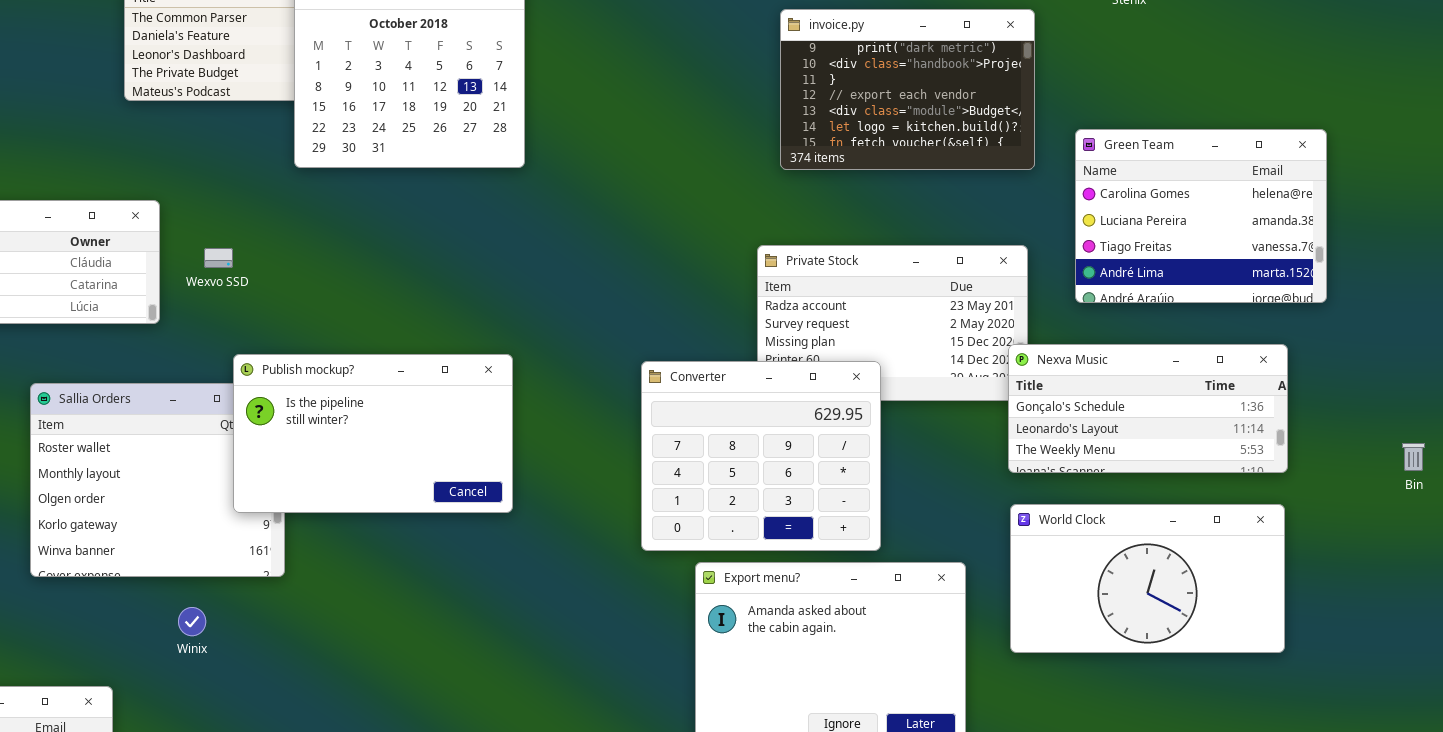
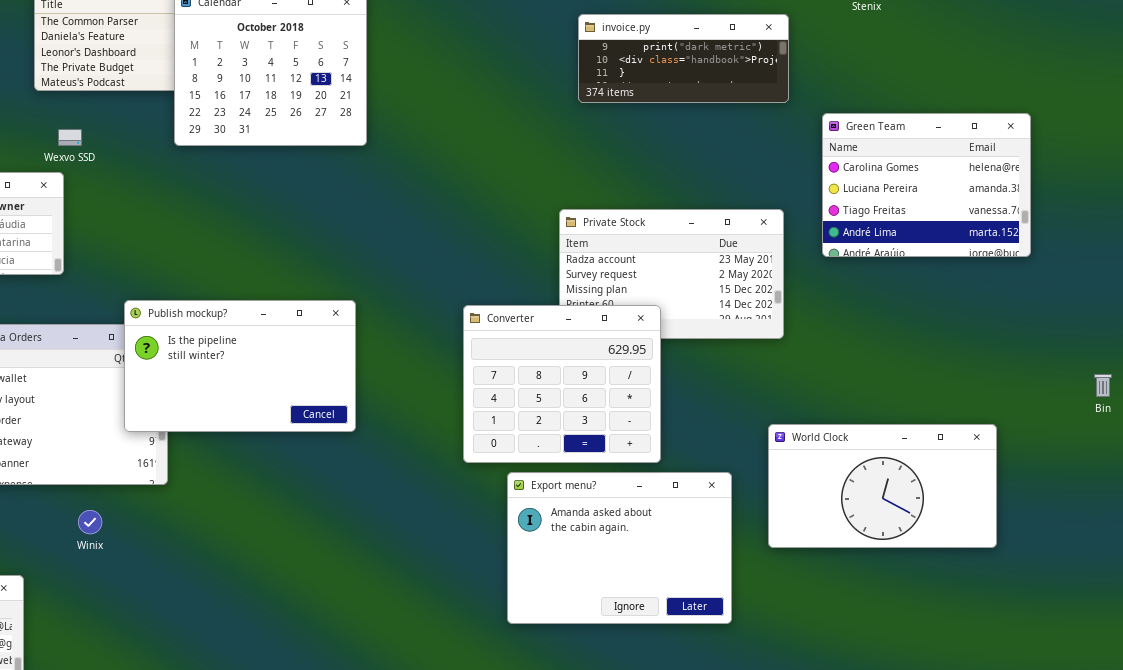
invoice.py: [780,9,1035,170] -> [578,14,789,103], resized
Wexvo SSD: [204,248,233,268] -> [58,129,82,146], moved
Nexva Music: [1008,344,1288,473] -> none, closed

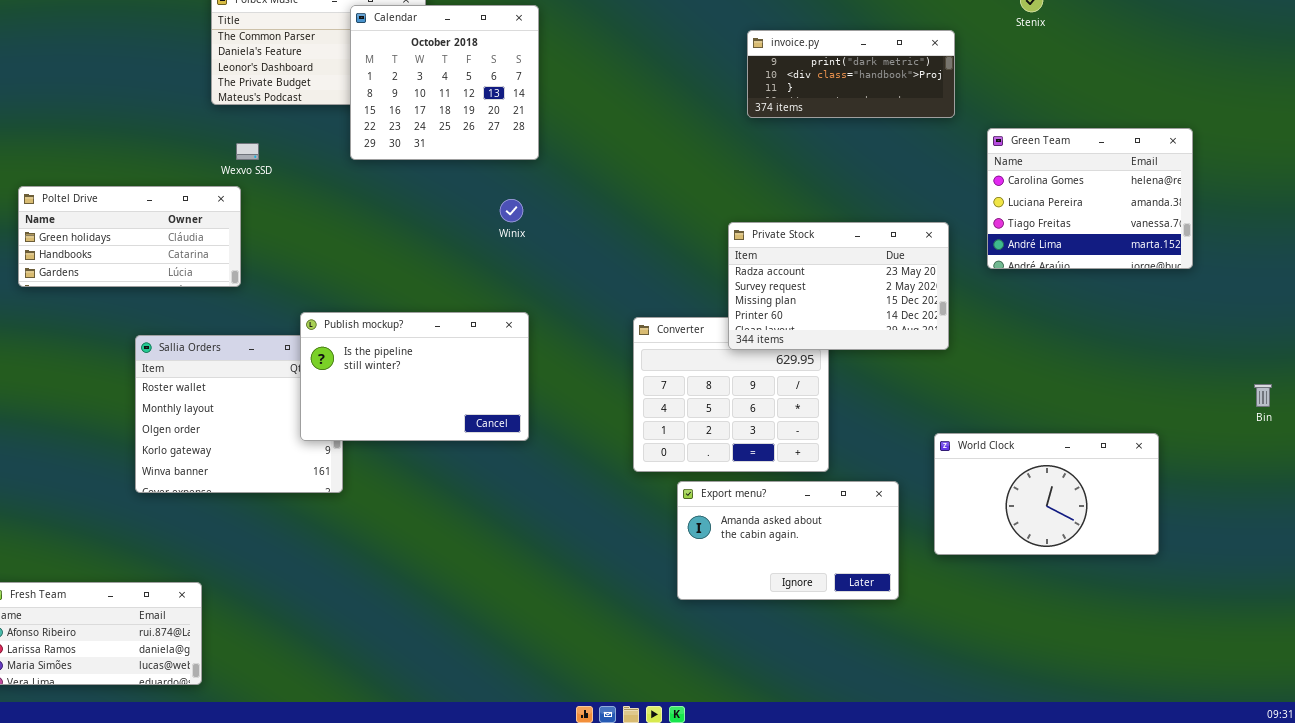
Private Stock: [559,209,784,339] -> [728,222,949,350], raised
Export menu?: [507,472,732,624] -> [677,481,899,600], resized
Winix: [78,510,102,534] -> [500,199,523,222], moved

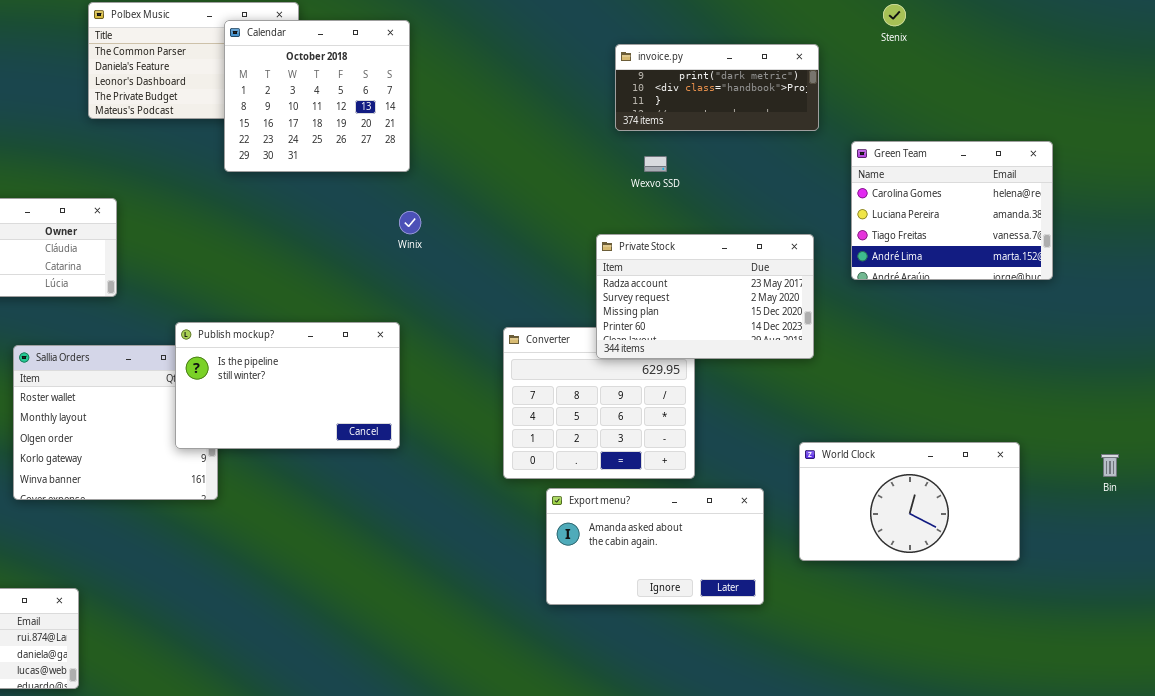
Wexvo SSD: [236,143,259,160] -> [644,156,667,172], moved
Winix: [500,199,523,222] -> [399,211,421,234], moved
Bin: [1254,384,1272,407] -> [1101,454,1119,477], moved

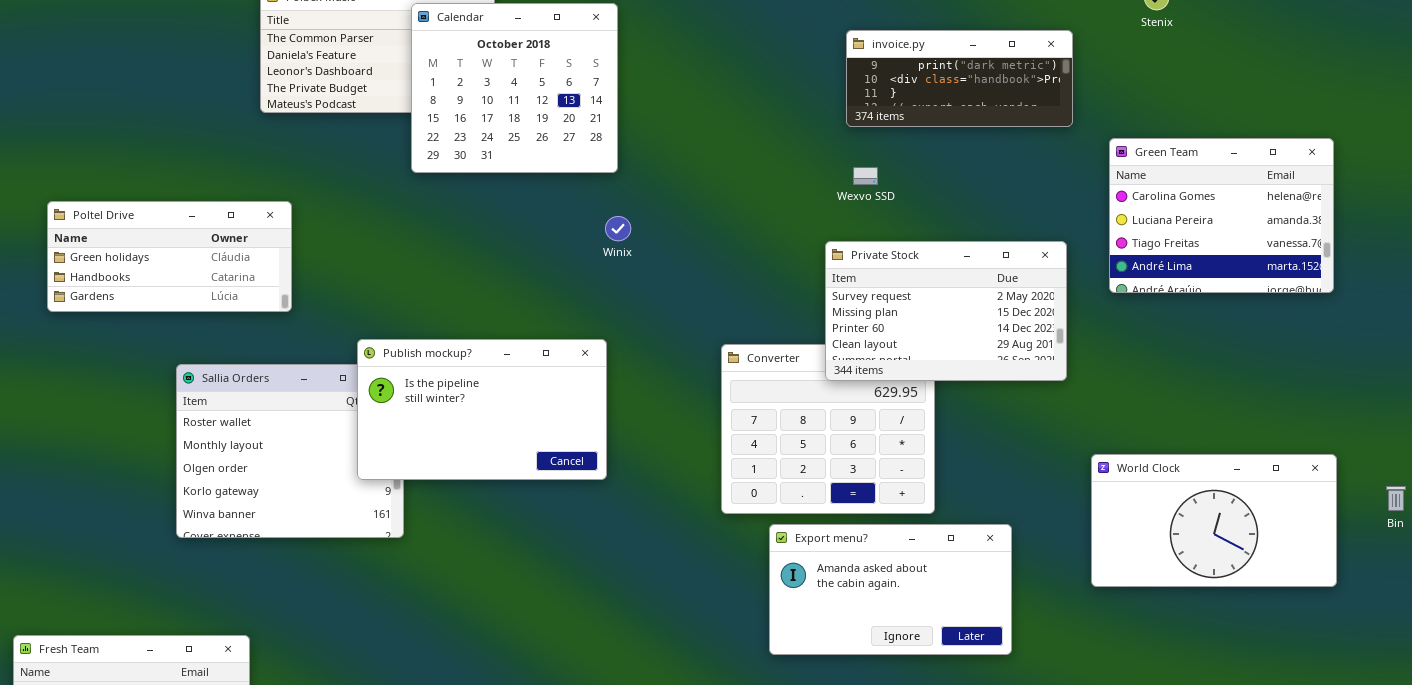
Wexvo SSD: [644,156,667,172] -> [853,167,878,185], moved
Private Stock: [596,234,814,359] -> [825,241,1067,381], scrolled down 1 row
World Clock: [799,442,1020,561] -> [1091,454,1337,587], moved

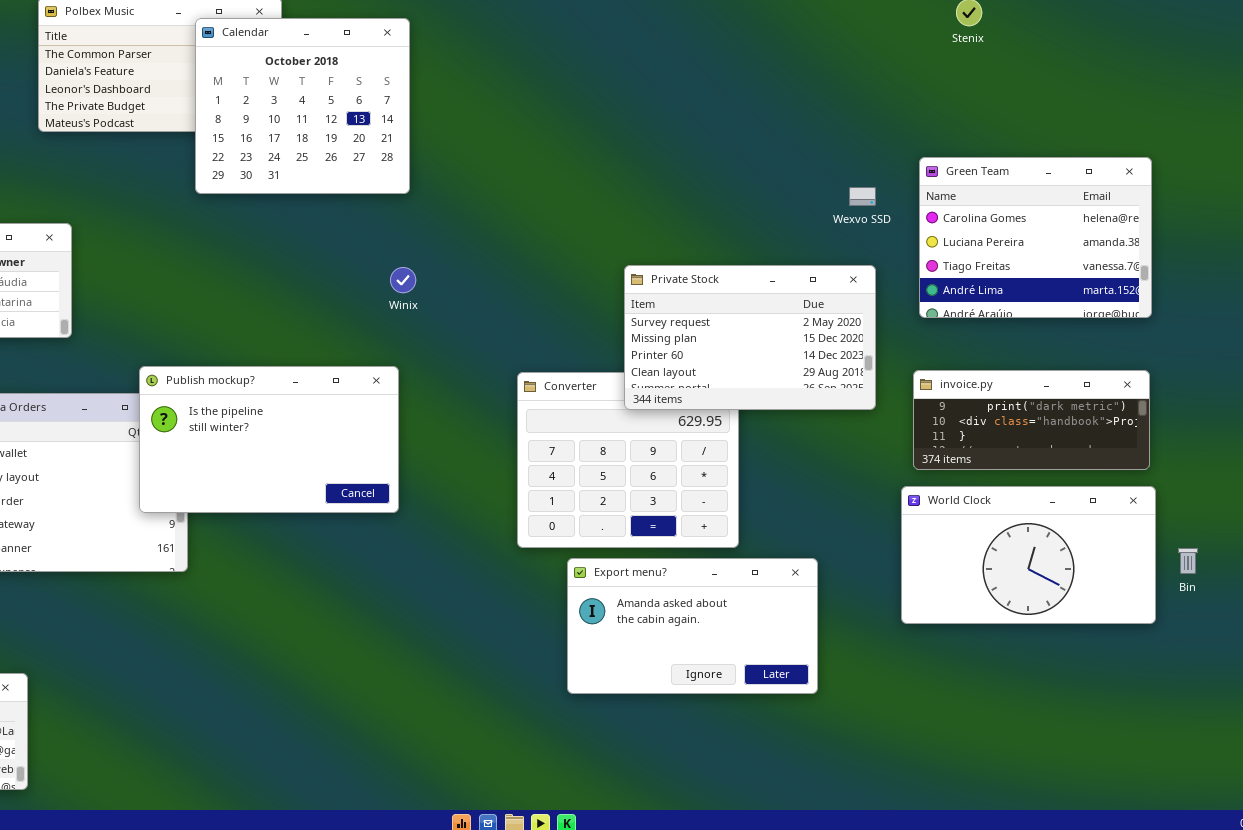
invoice.py: [846,30,1073,127] -> [913,370,1150,470], moved
Wexvo SSD: [853,167,878,185] -> [849,187,876,206], moved
Winix: [605,216,631,241] -> [390,267,416,293], moved
Bin: [1386,486,1406,511] -> [1178,548,1198,574], moved

